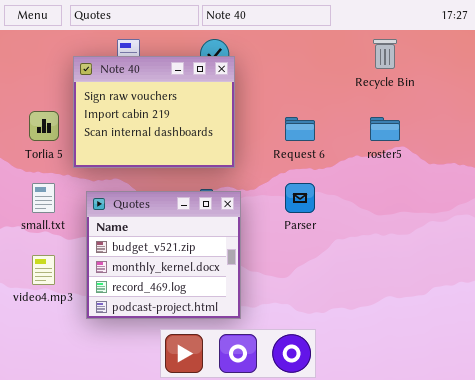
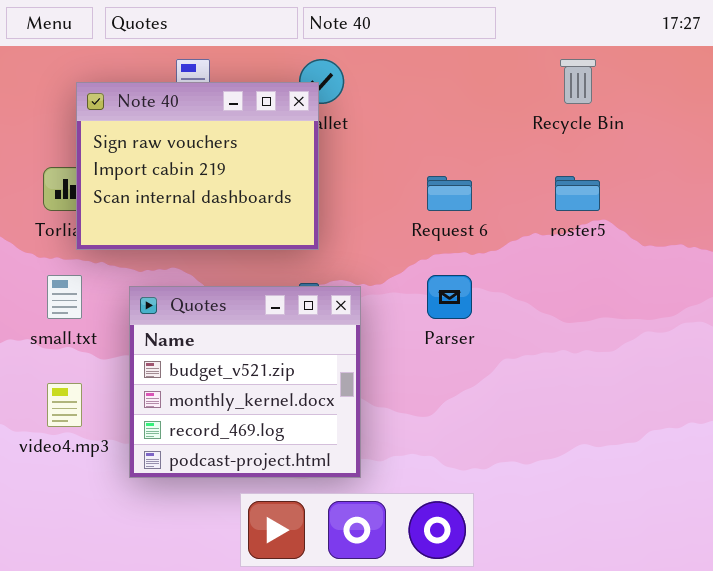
Note 40: [73,56,235,168] -> [76,82,319,250], moved

